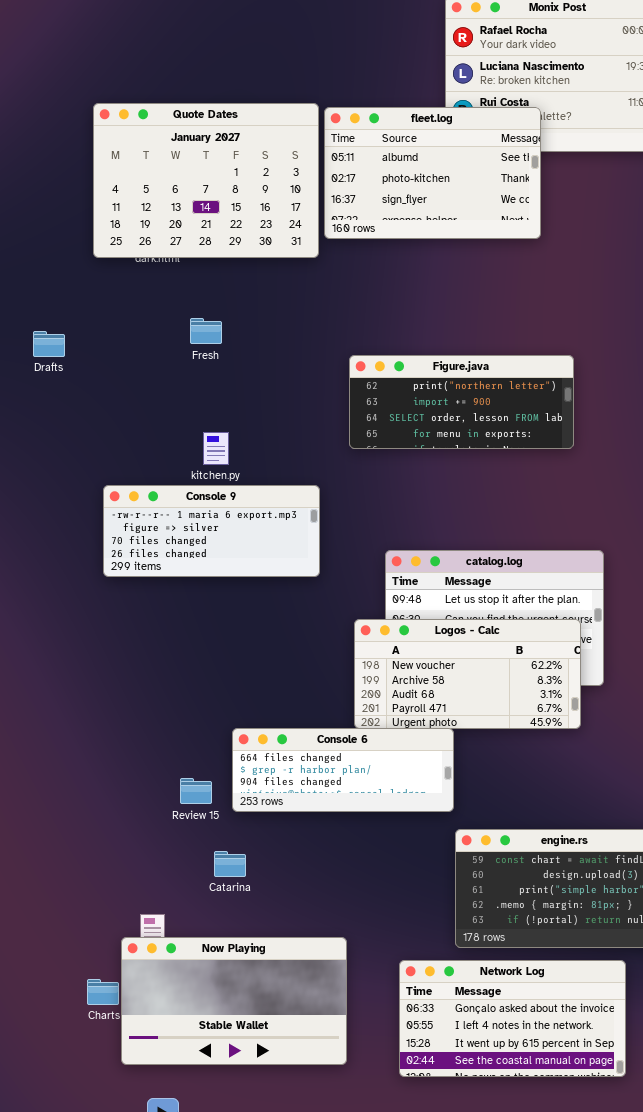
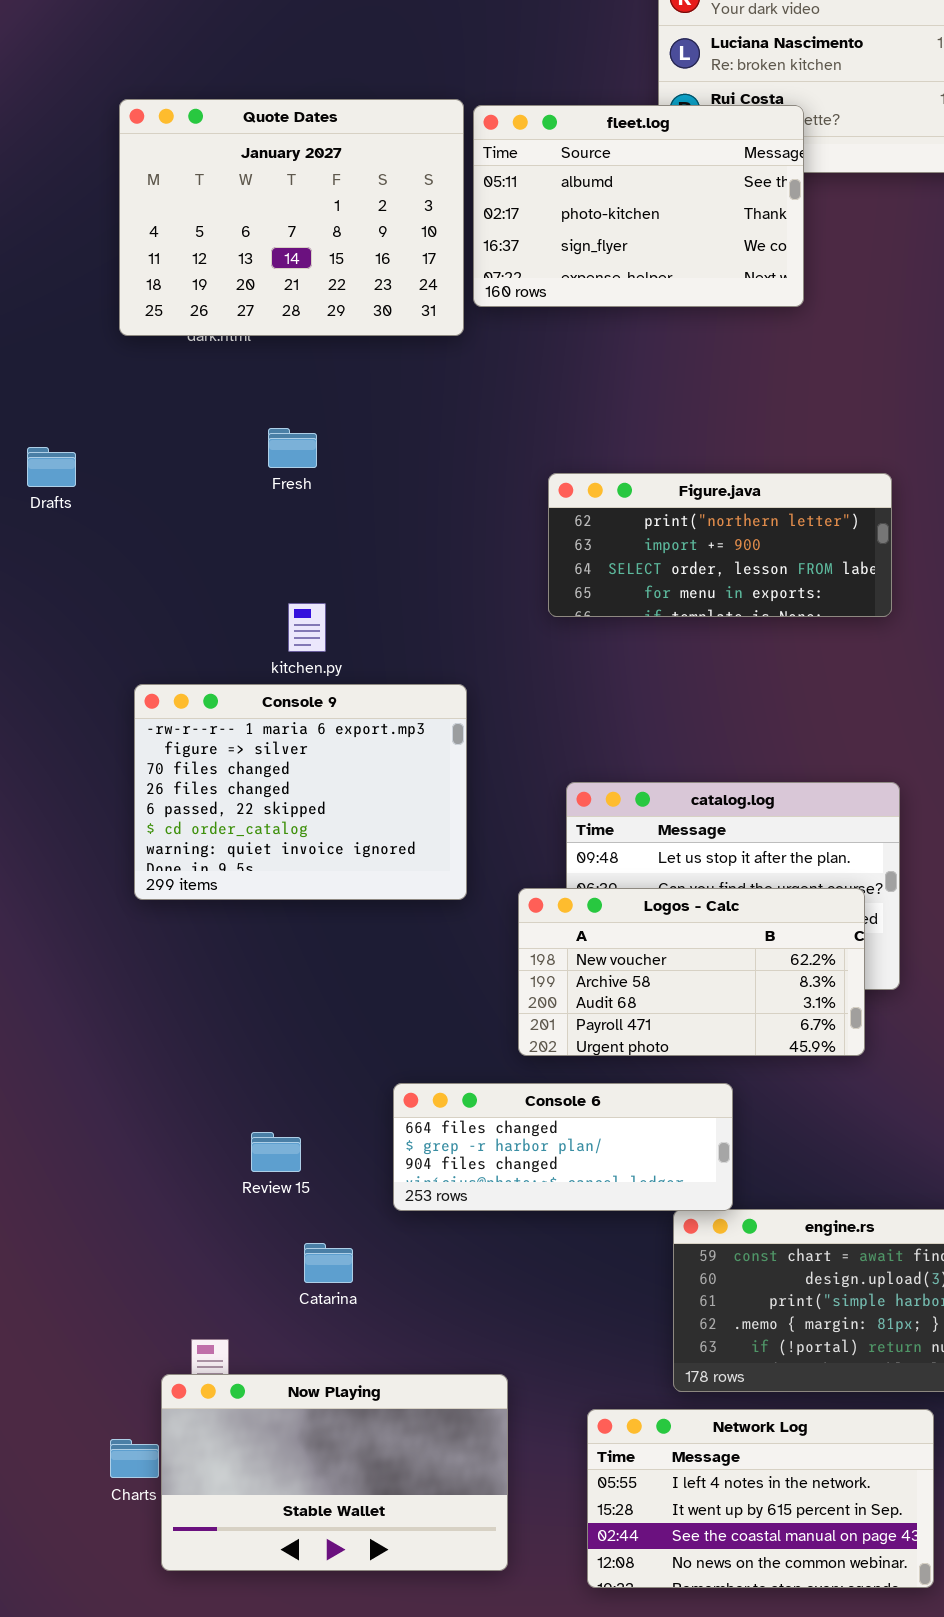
Figure.java: [349,355,574,449] -> [548,473,892,617], moved
Console 9: [103,485,320,577] -> [134,684,467,900], resized
Console 6: [232,728,454,812] -> [393,1083,733,1211], moved
Network Log: [399,960,626,1077] -> [587,1409,934,1588], scrolled down 1 row

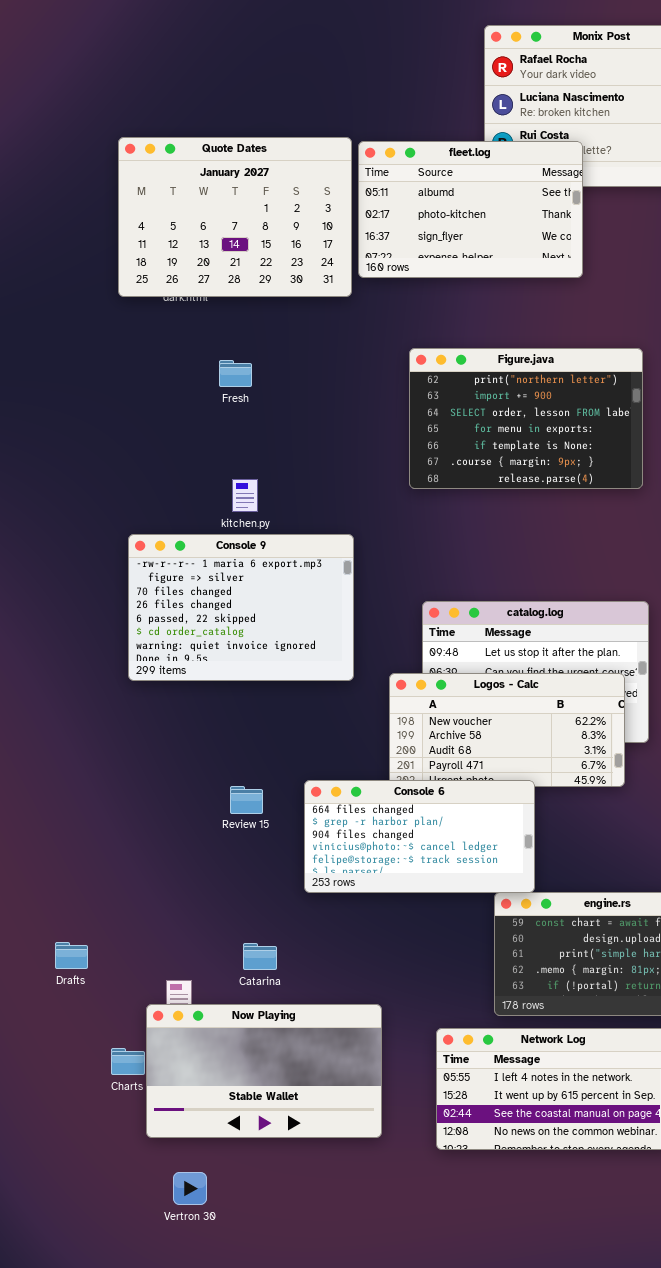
Drafts: [27,447,76,487] -> [55,942,88,969], moved
Figure.java: [548,473,892,617] -> [409,348,643,489], resized
Console 6: [393,1083,733,1211] -> [304,780,535,893], resized
Review 15: [251,1132,301,1172] -> [230,786,263,814], moved
Catarina: [304,1243,353,1283] -> [243,943,277,970], moved

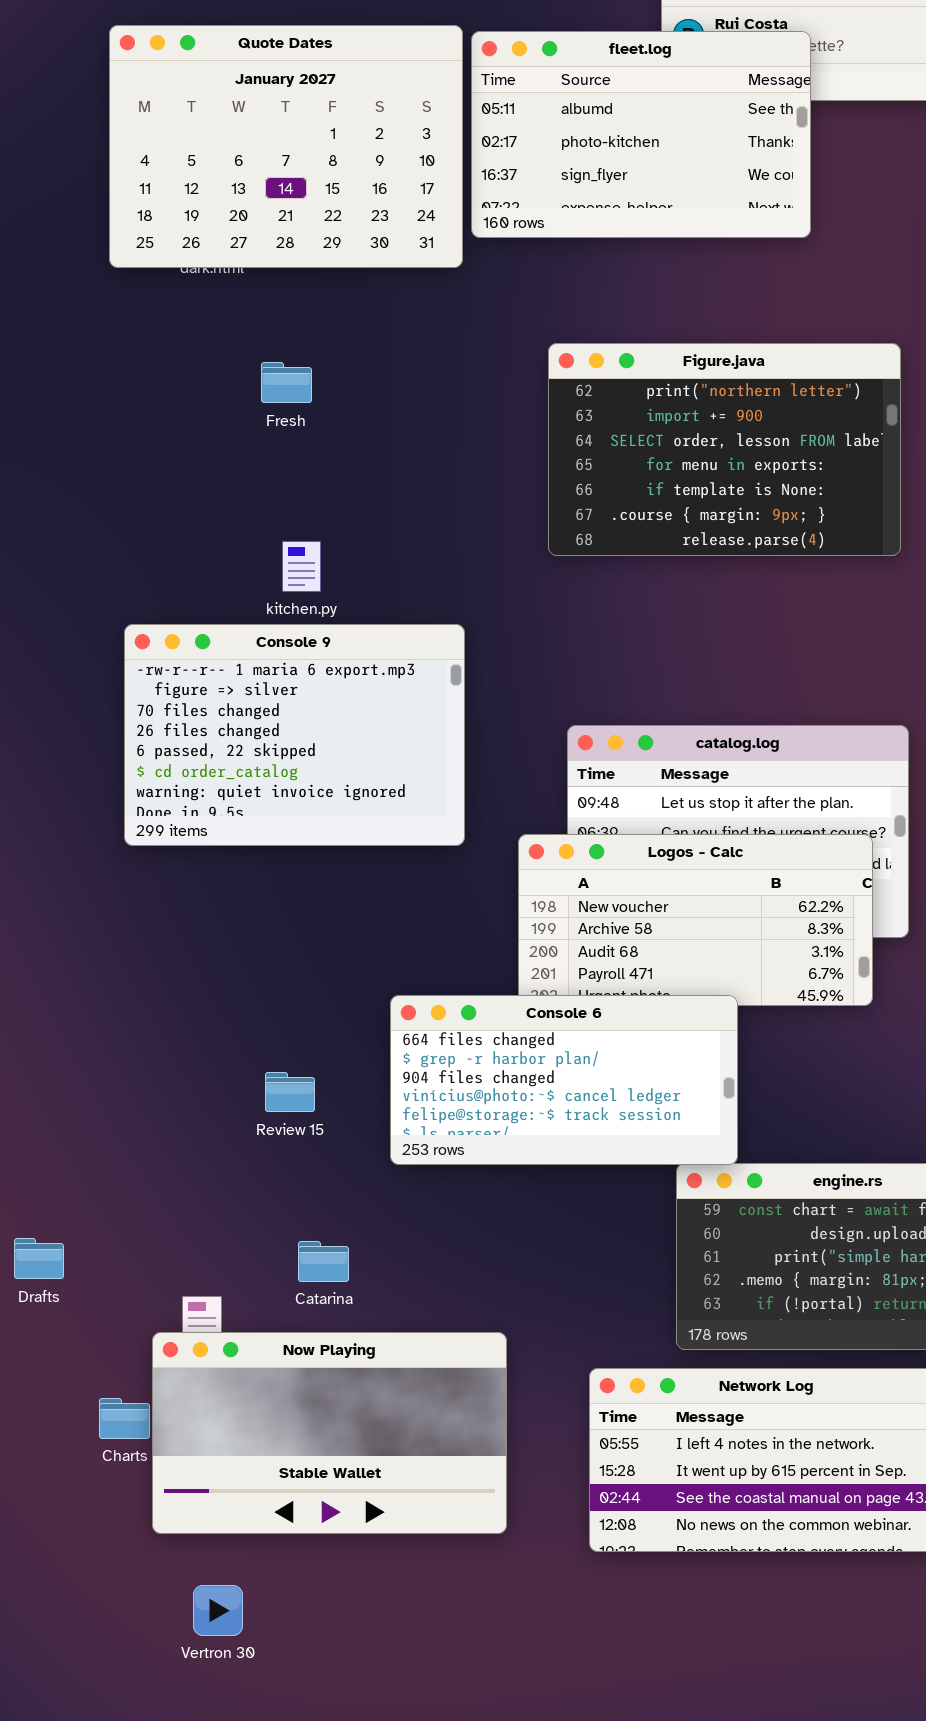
Review 15: [230,786,263,814] -> [265,1072,315,1112], moved

